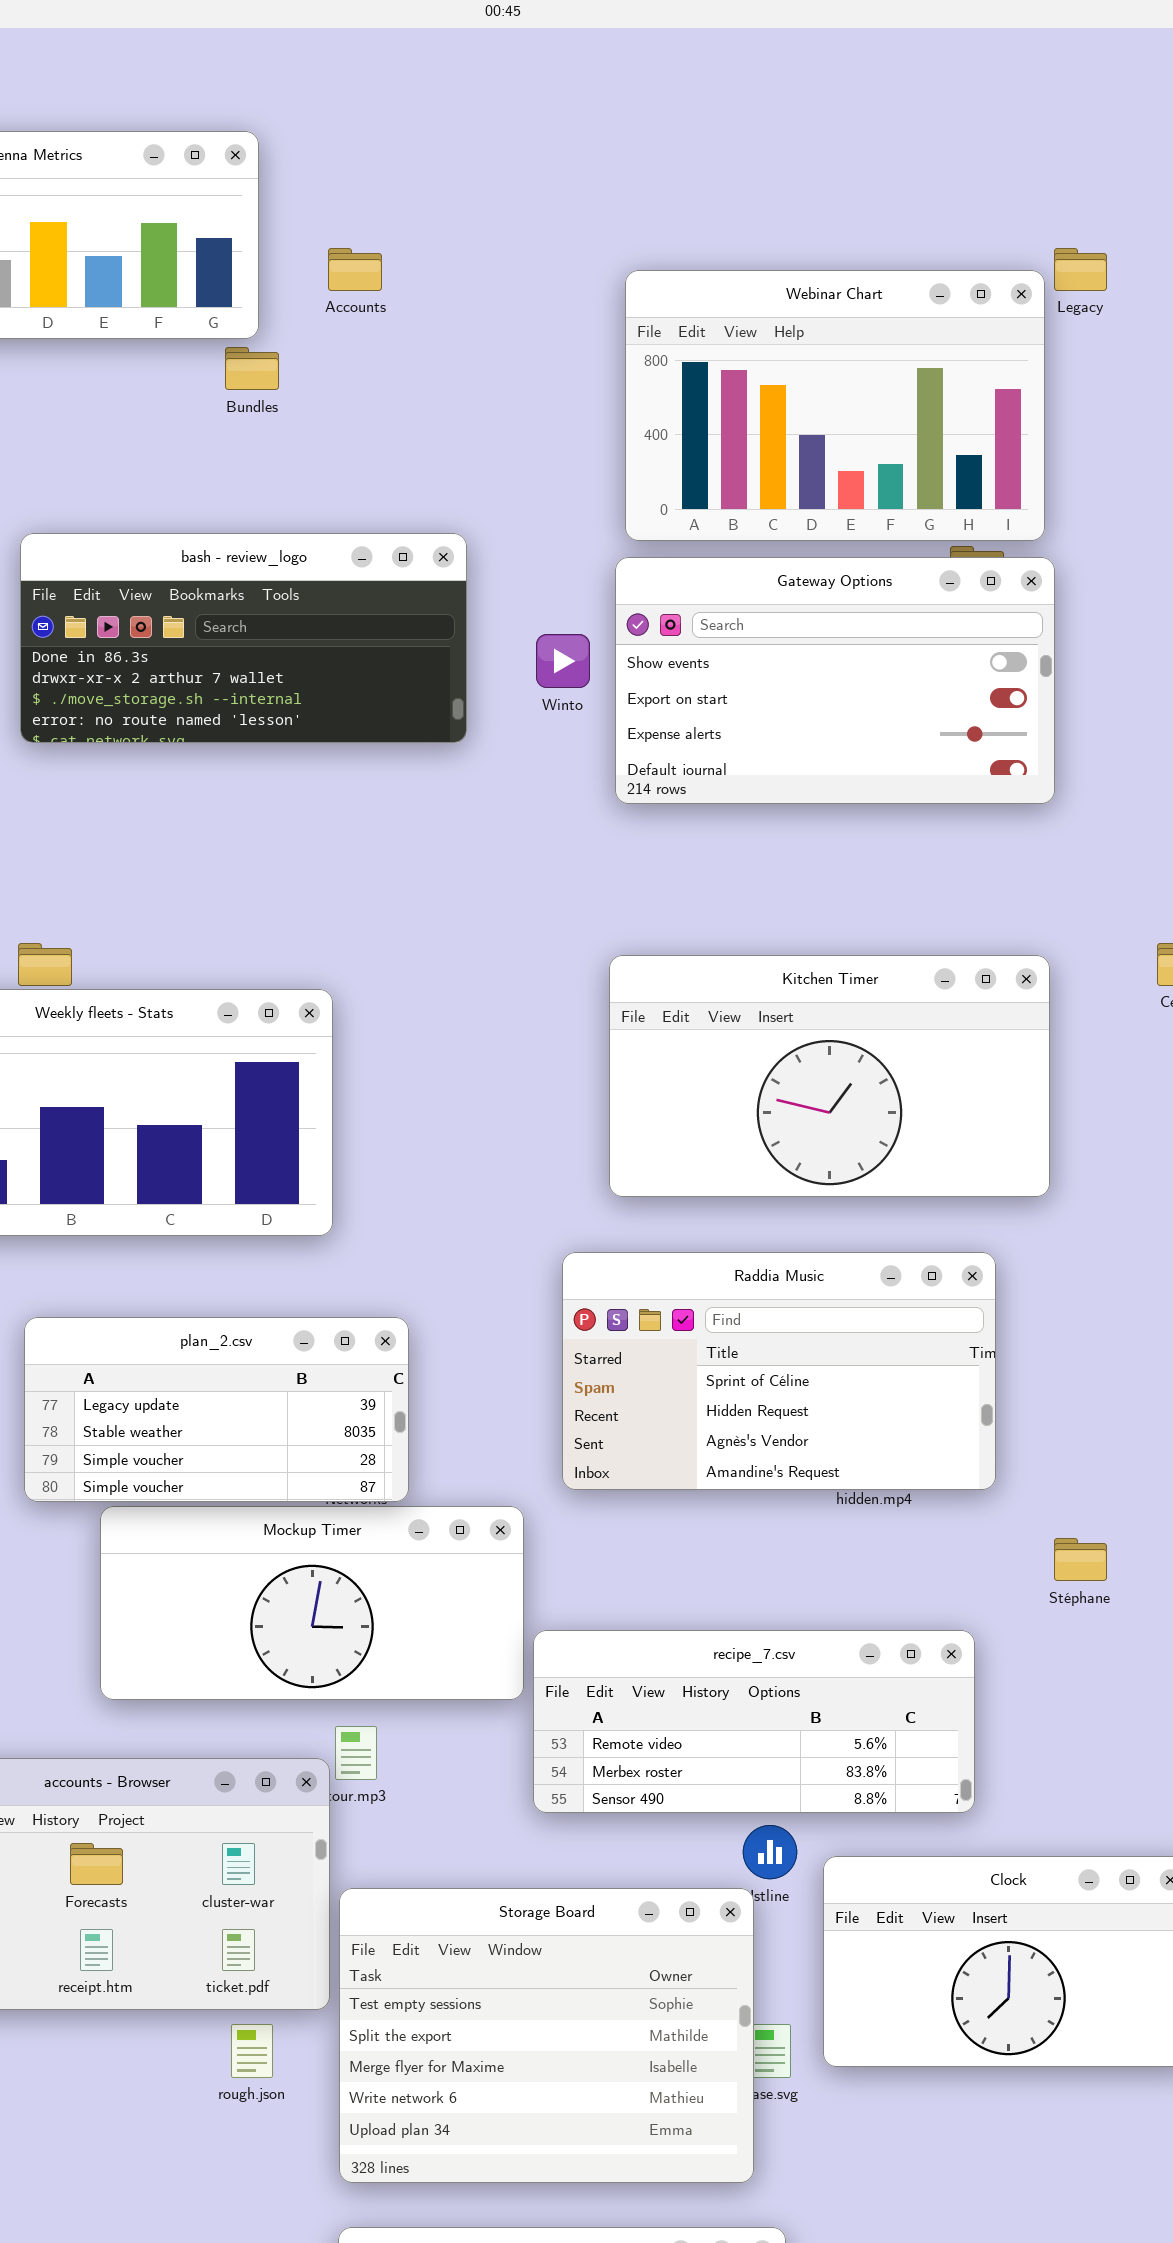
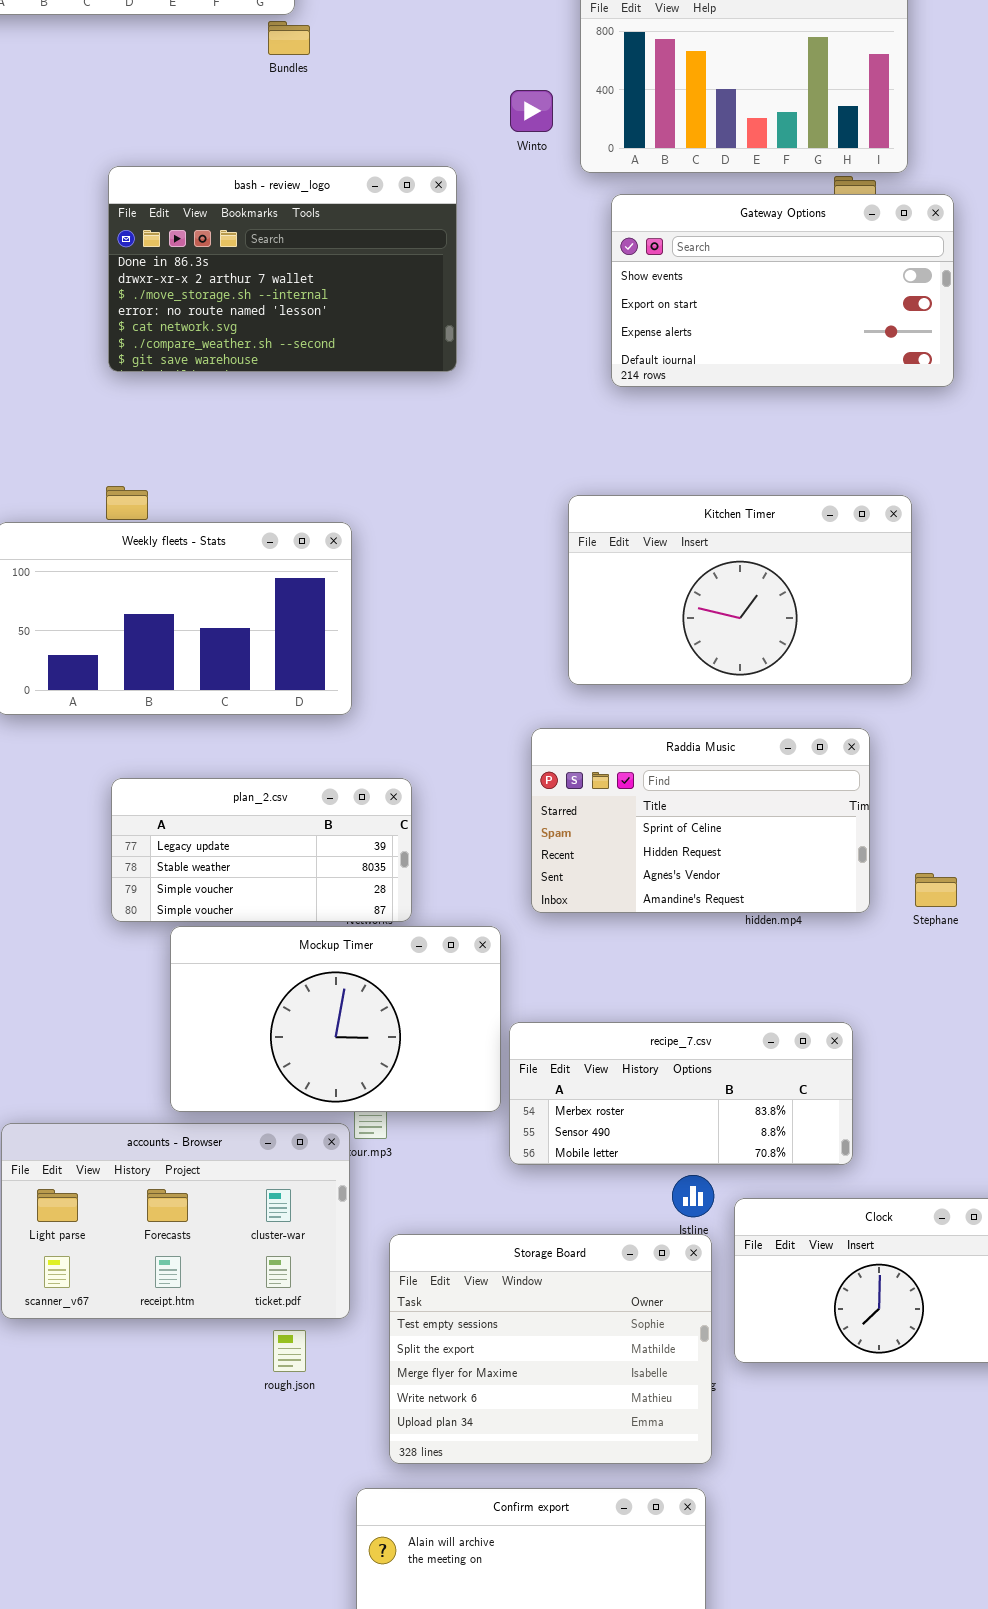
bash - review_logo: [20,533,467,743] -> [108,166,457,372], resized
Gateway Options: [615,557,1055,804] -> [611,194,954,387], moved
Winto: [536,634,590,688] -> [510,90,553,132], moved
Mockup Timer: [100,1506,524,1700] -> [170,926,501,1112], resized
Stéphane: [1054,1538,1107,1581] -> [915,873,957,907], moved
recipe_7.csv: [533,1630,975,1813] -> [509,1022,853,1165], scrolled down 1 row
Storage Board: [339,1888,754,2183] -> [389,1234,712,1464], moved

